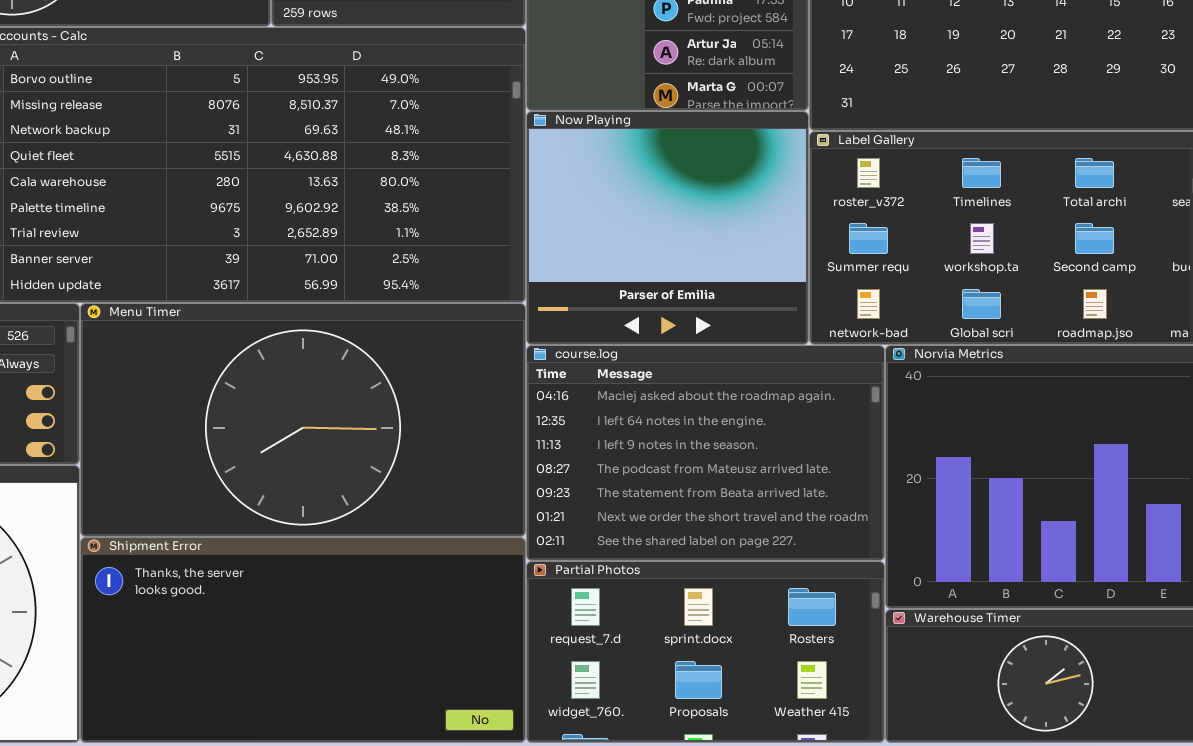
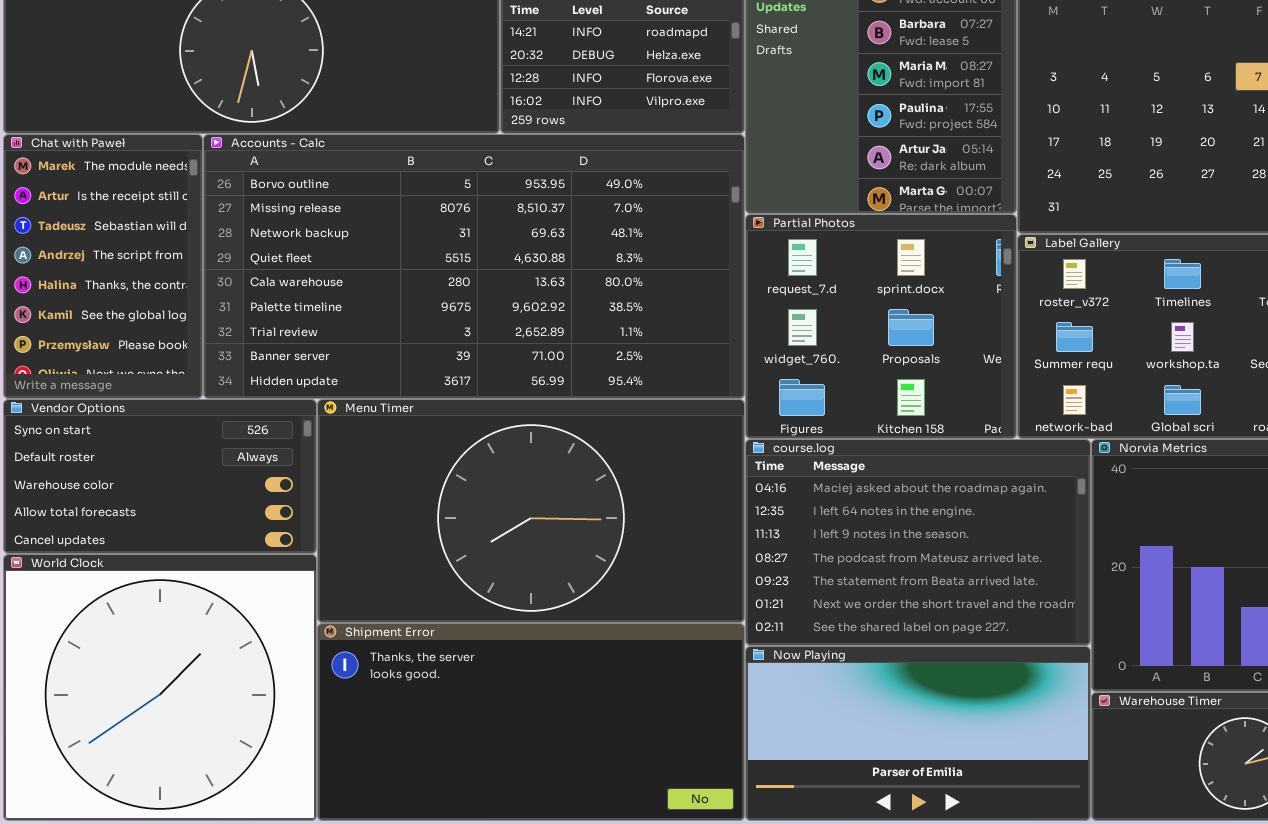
Now Playing: [526,111,809,345] -> [745,646,1091,821], moved, resized
Partial Photos: [526,561,885,743] -> [745,214,1017,439], moved, resized

